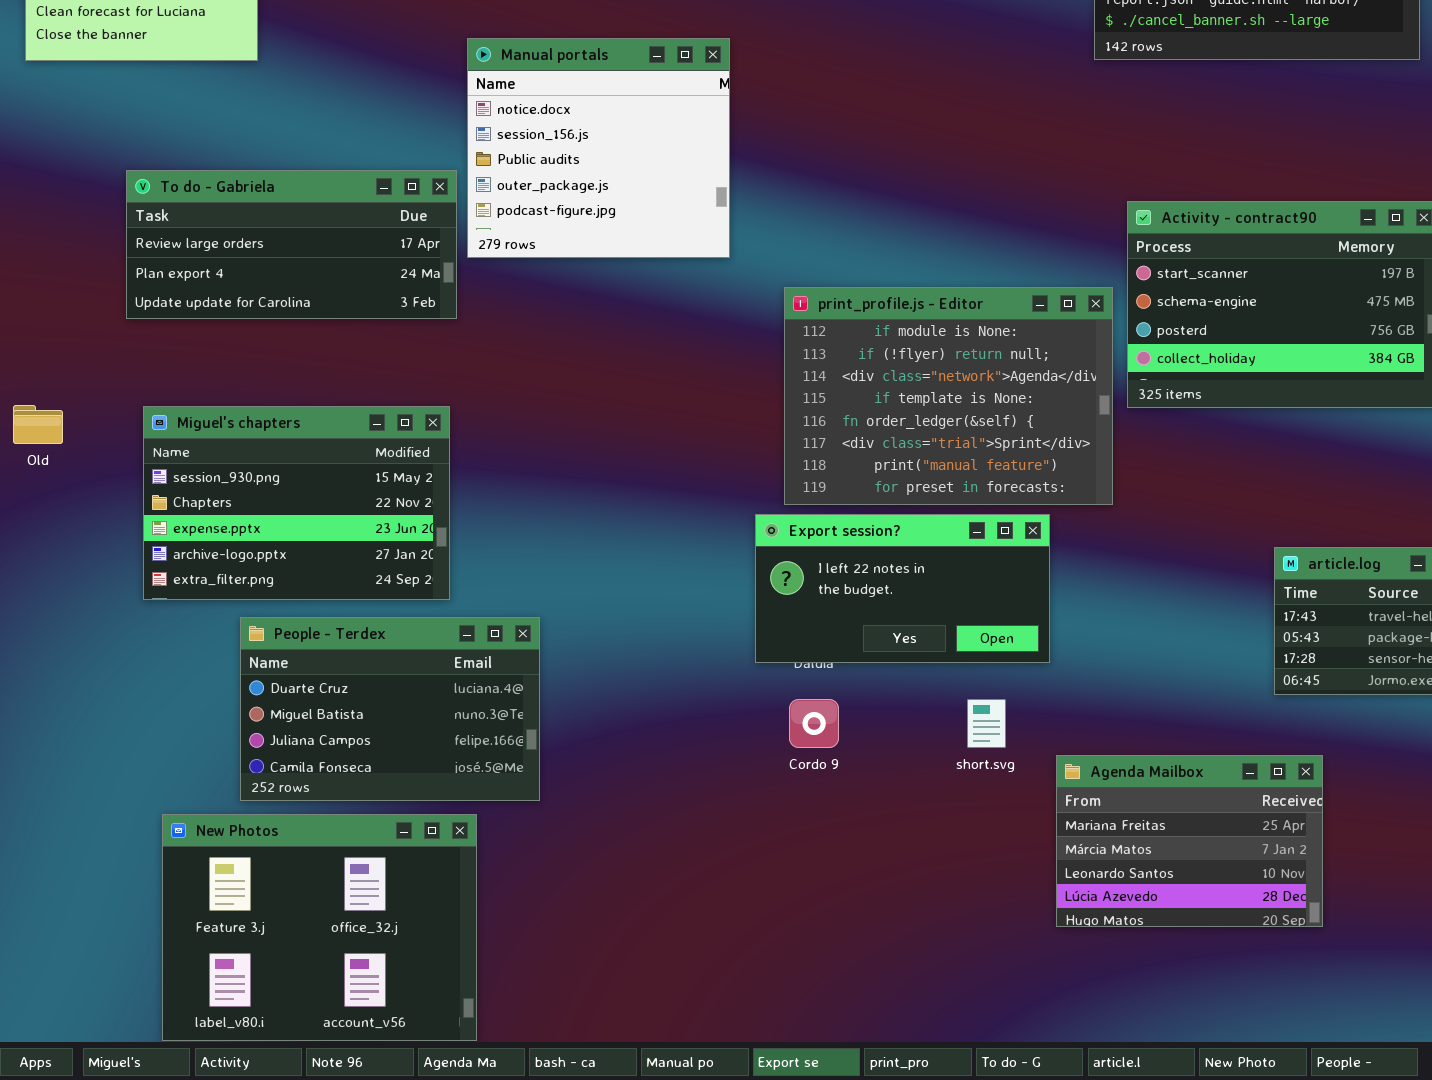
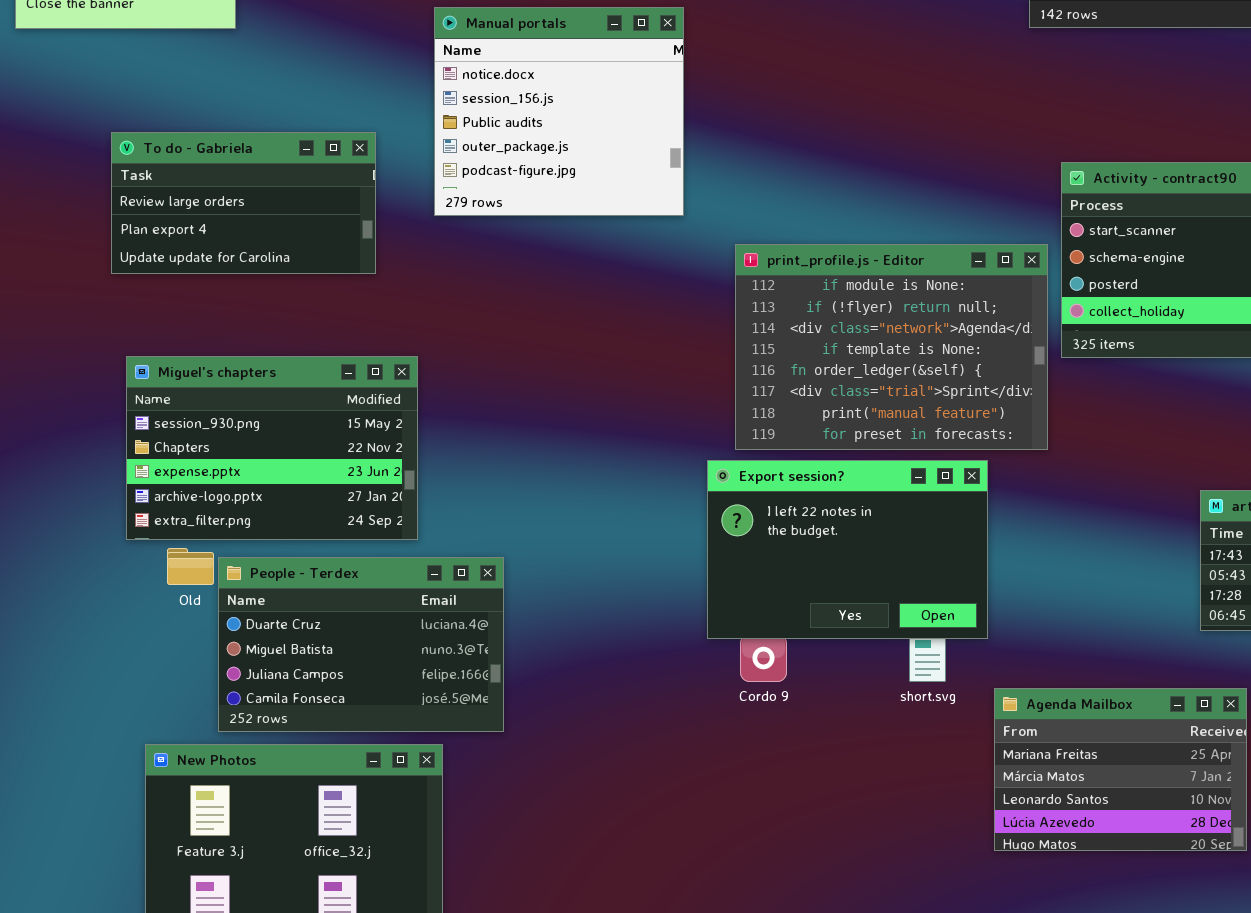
To do - Gabriela: [126,170,457,319] -> [111,132,376,274], resized
Old: [13,405,63,444] -> [167,548,214,585], moved
Export session?: [755,514,1050,663] -> [707,460,988,639], resized

